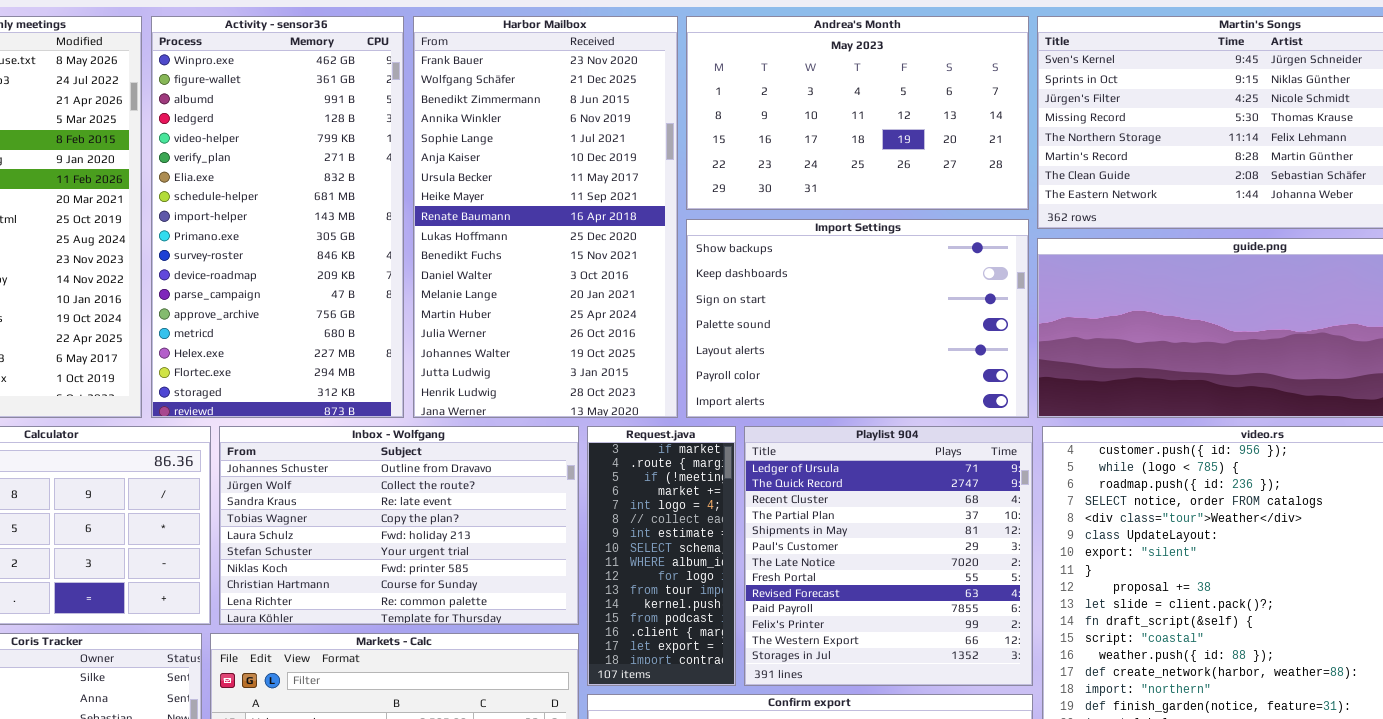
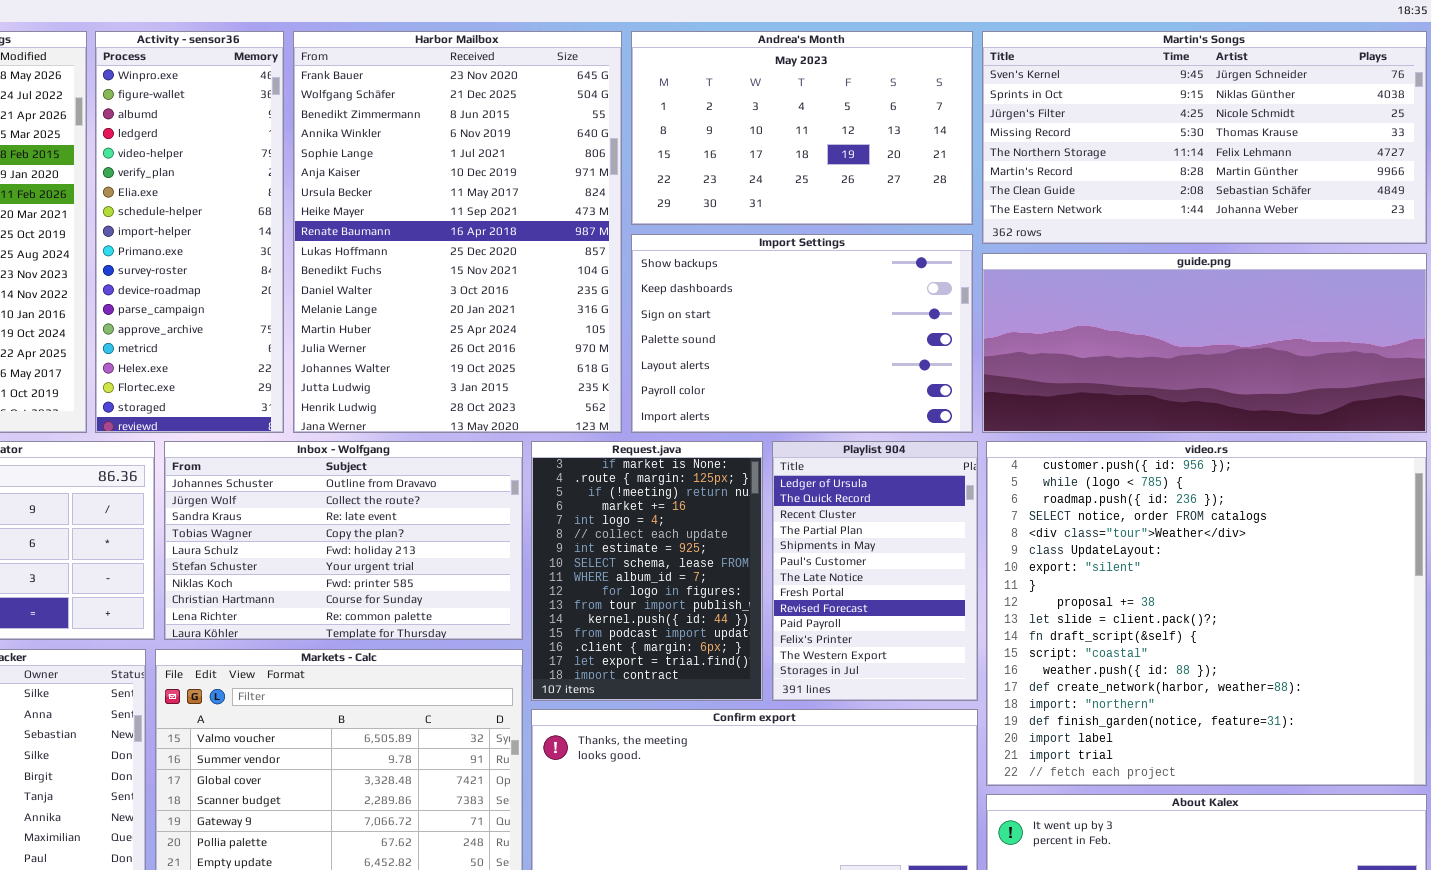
Activity - sensor36: [151,16,404,418] -> [95,31,284,433], resized
Harbor Mailbox: [413,16,678,418] -> [293,31,622,433], resized
Request.java: [587,426,736,686] -> [531,441,763,701], resized
Playlist 904: [744,426,1033,686] -> [772,441,978,701], resized

